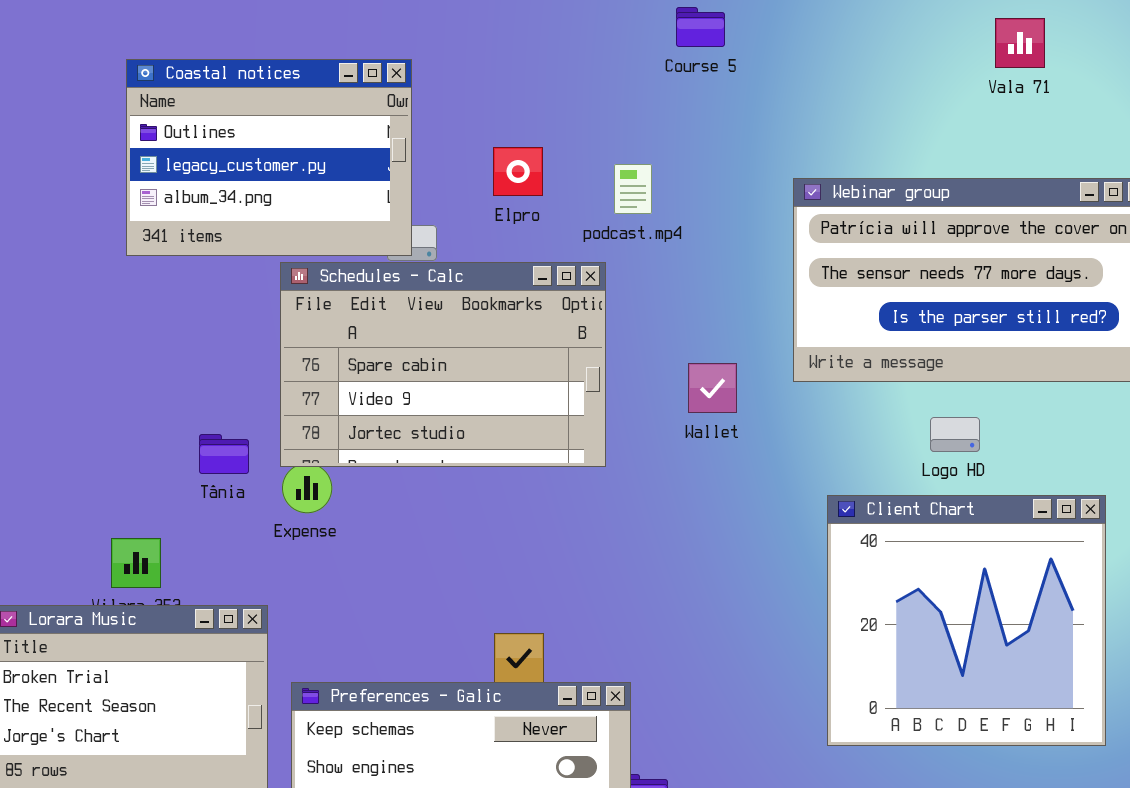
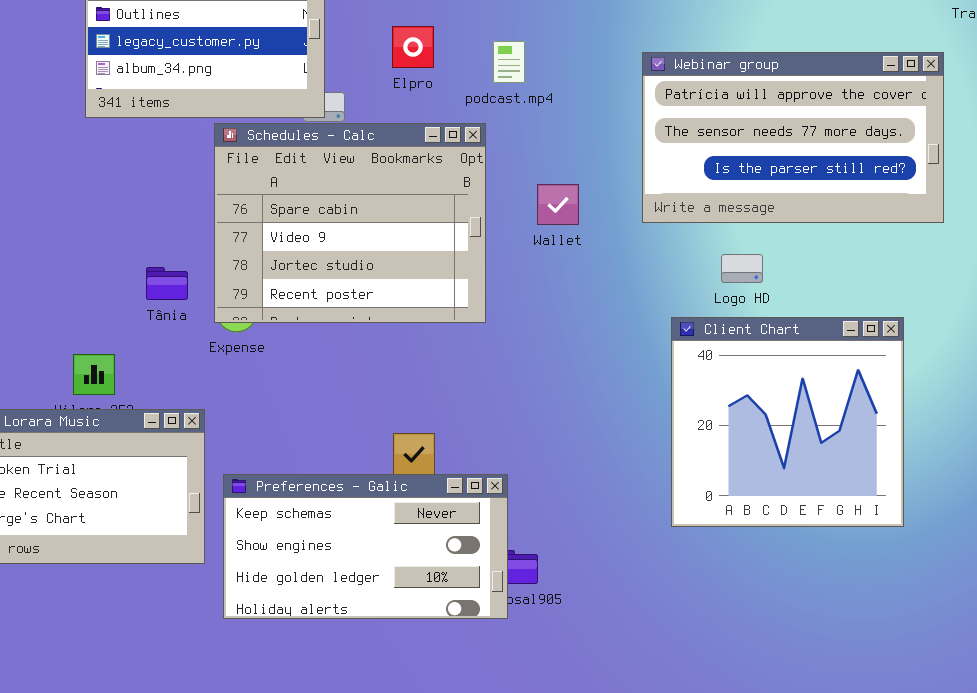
Schedules - Calc: [280,262,606,467] -> [214,123,486,323], resized
Wallet: [688,363,737,413] -> [537,184,579,225], moved
Logo HD: [930,417,980,452] -> [721,254,763,283], moved

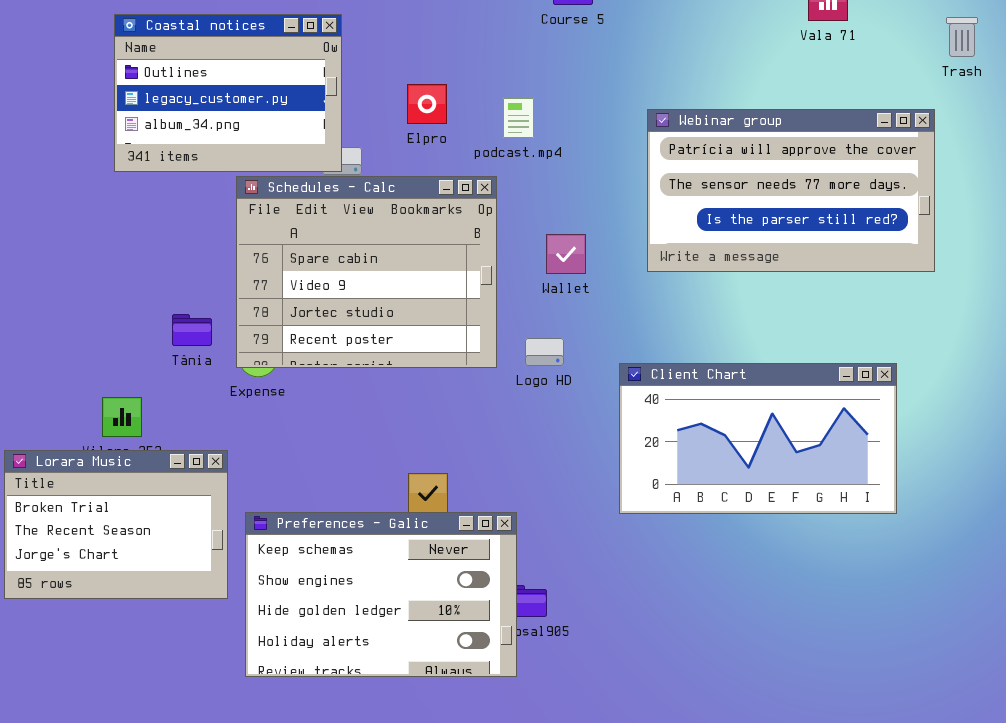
Logo HD: [721,254,763,283] -> [525,338,564,366], moved
Client Chart: [671,317,904,527] -> [619,363,897,514], resized
Preferences - Galic: [223,474,508,619] -> [245,512,517,677], resized

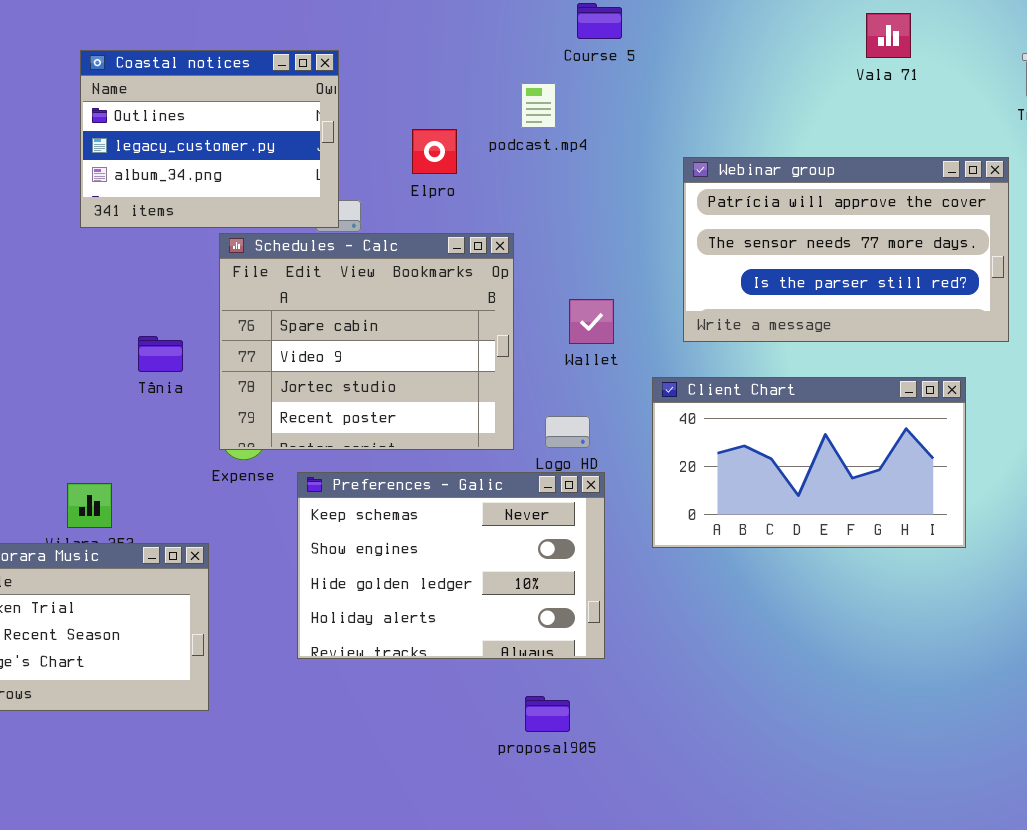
podcast.mp4: [503,98,534,138] -> [521,83,556,128], moved
Tânia: [172,314,212,346] -> [138,336,183,372], moved
Client Chart: [619,363,897,514] -> [652,377,966,548], moved
Preferences - Galic: [245,512,517,677] -> [297,472,605,659], moved

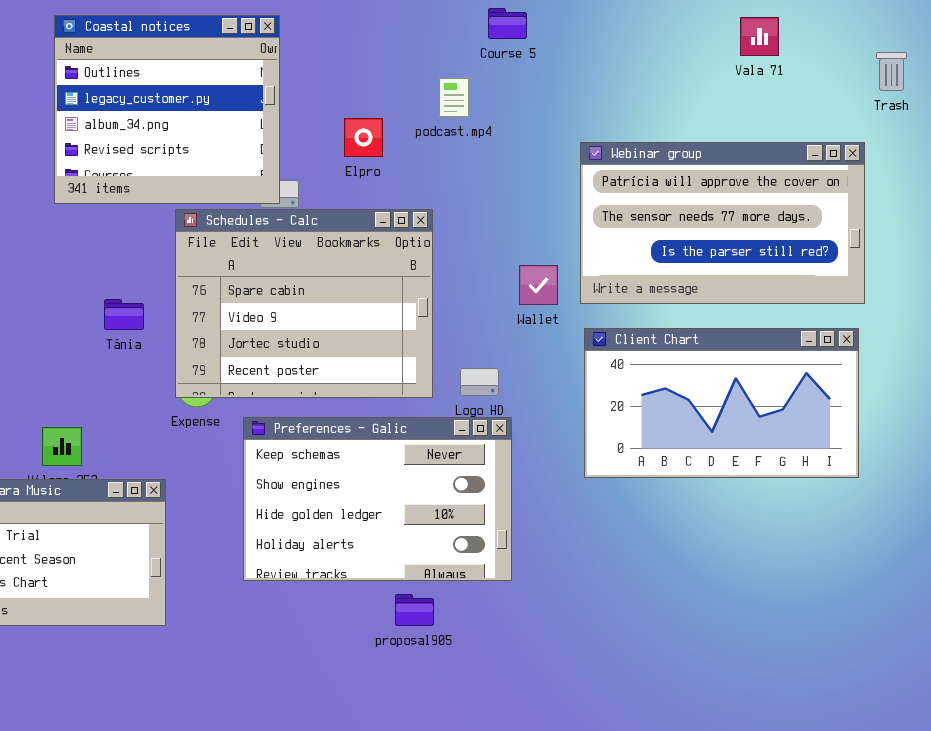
Coastal notices: [80,50,339,228] -> [54,15,280,204], resized
Wallet: [569,299,614,344] -> [519,265,558,305], moved
Client Chart: [652,377,966,548] -> [584,328,859,478], moved
proposal905: [525,696,570,732] -> [395,594,434,626], moved

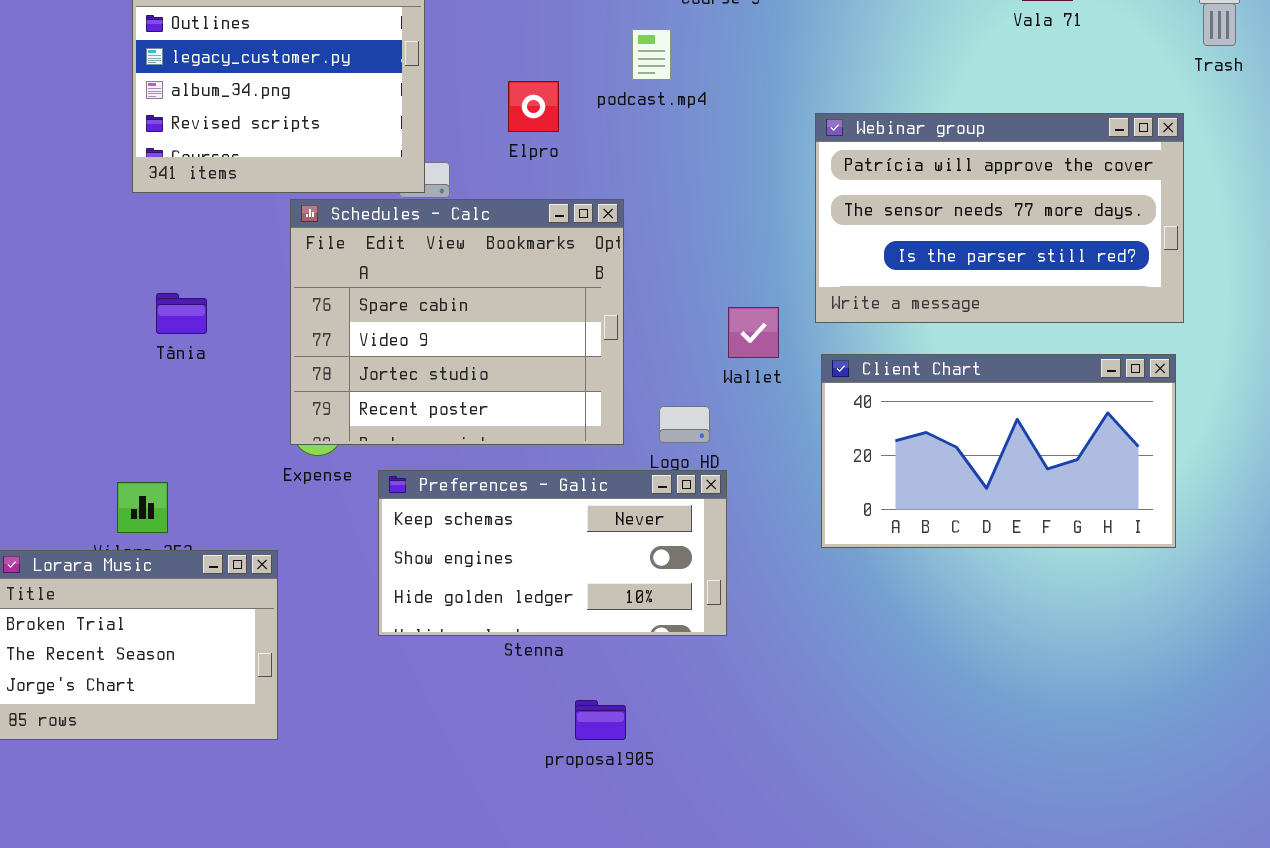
Wallet: [519,265,558,305] -> [728,307,779,358], moved
Tânia: [104,299,144,330] -> [156,293,207,334], moved
Preferences - Galic: [243,417,512,581] -> [378,470,727,636], resized

